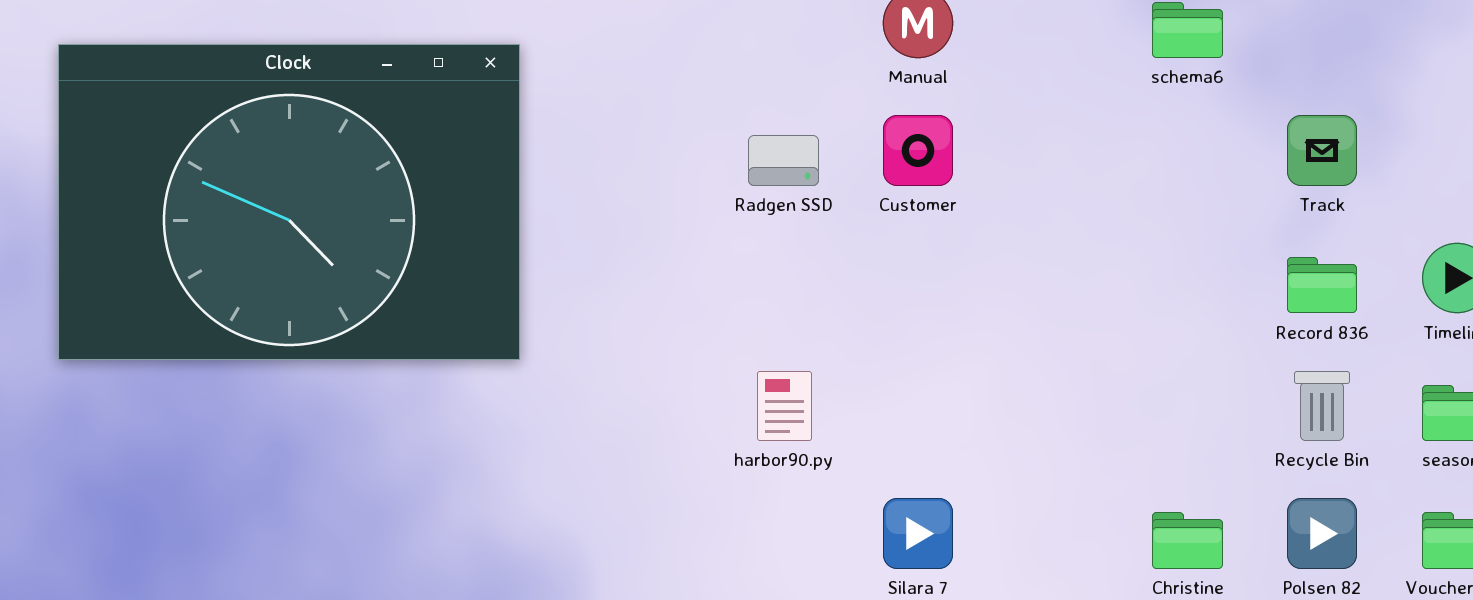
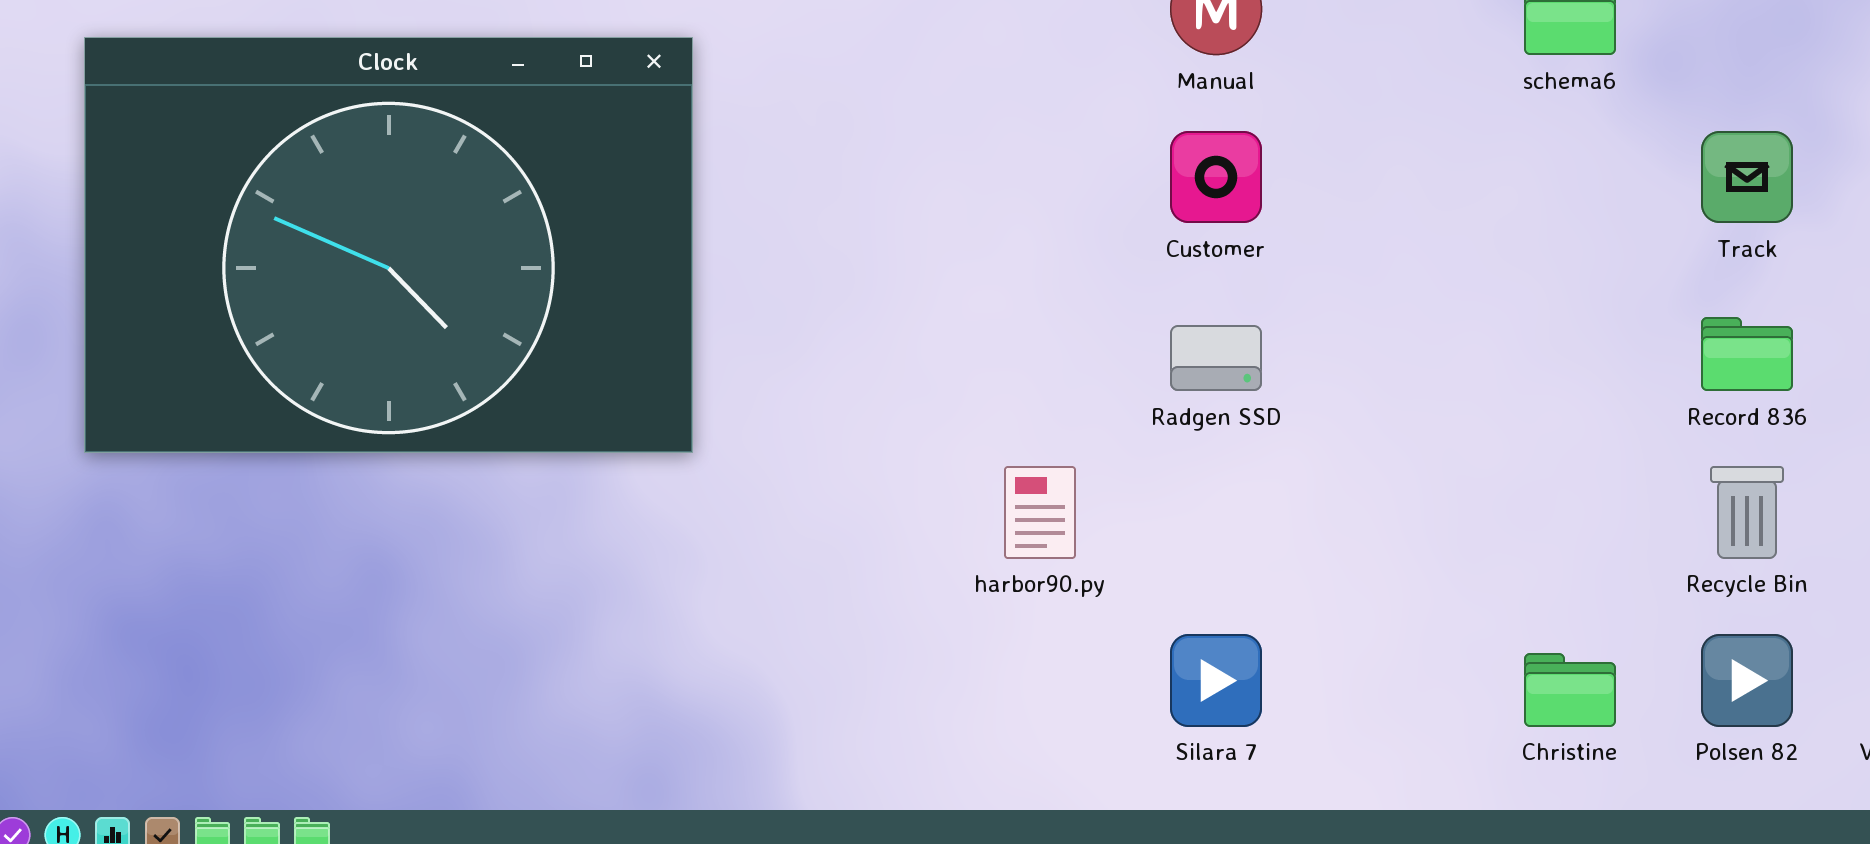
Radgen SSD: [748,135,819,186] -> [1170,325,1262,391], moved

